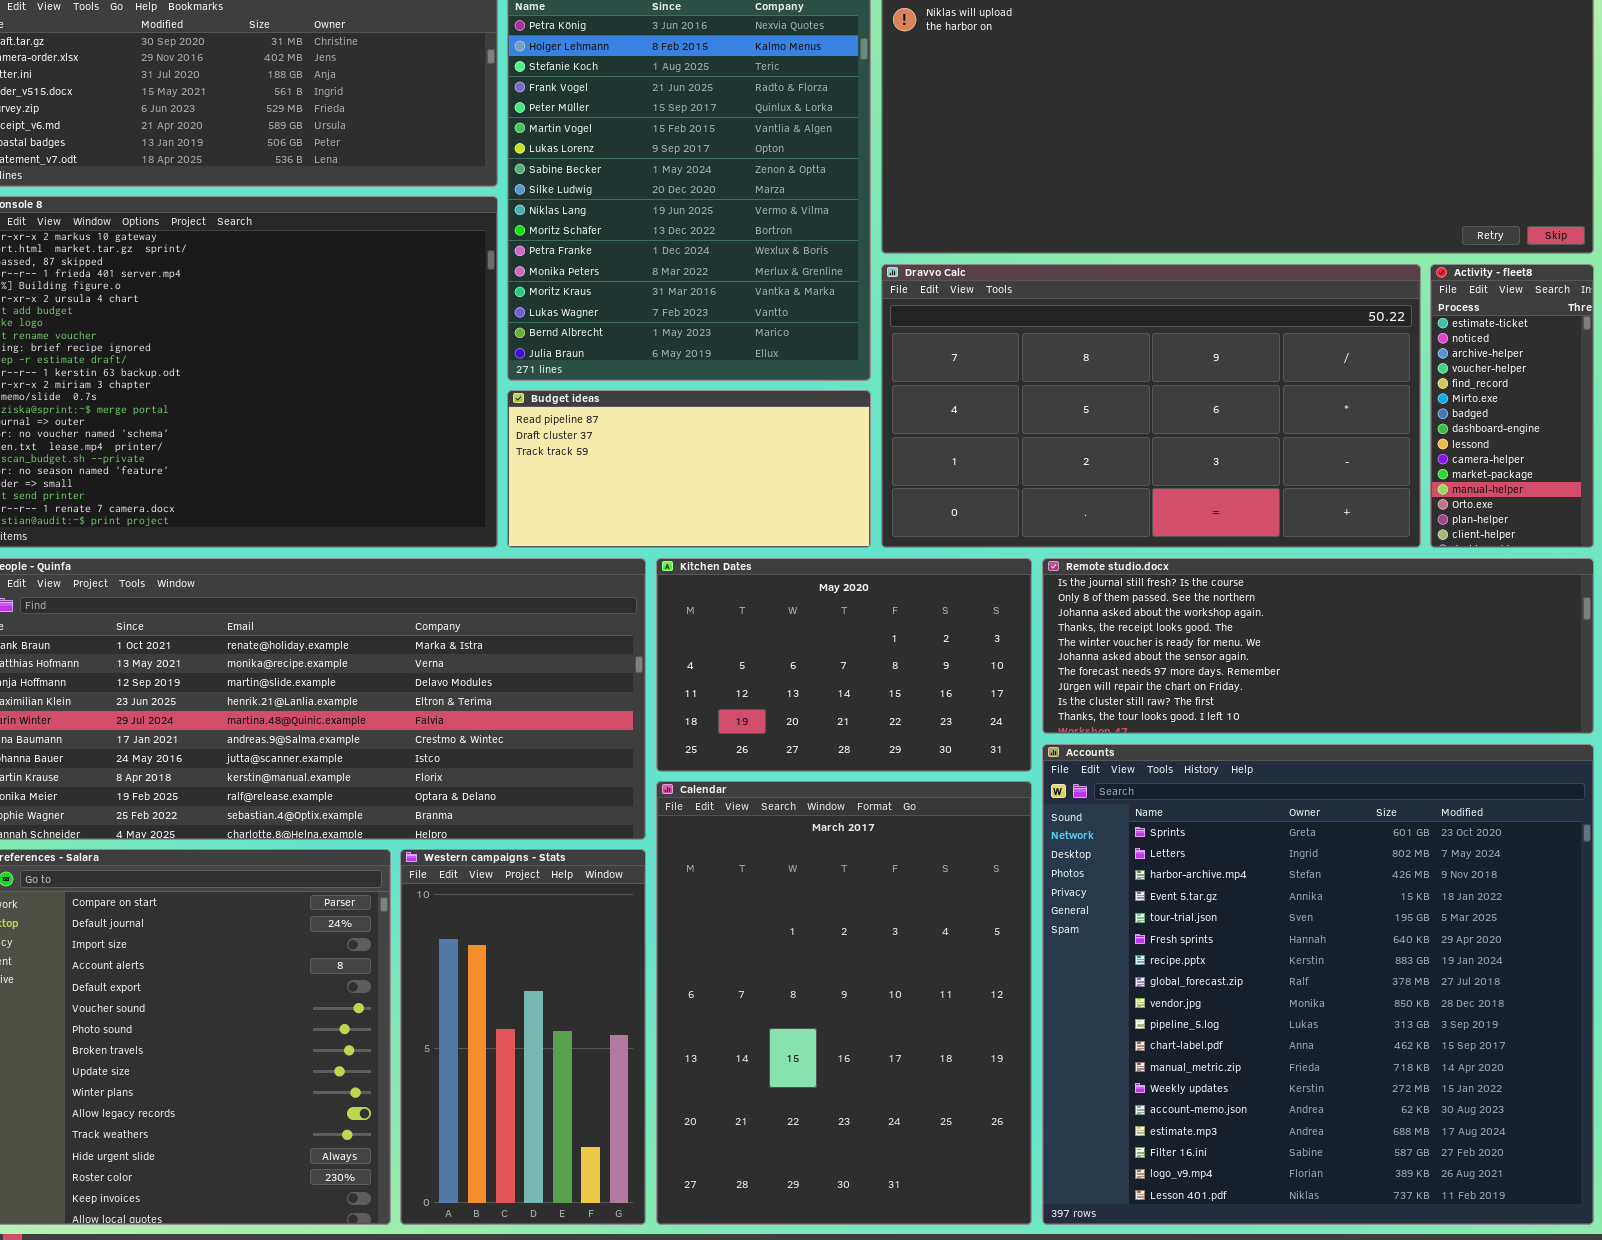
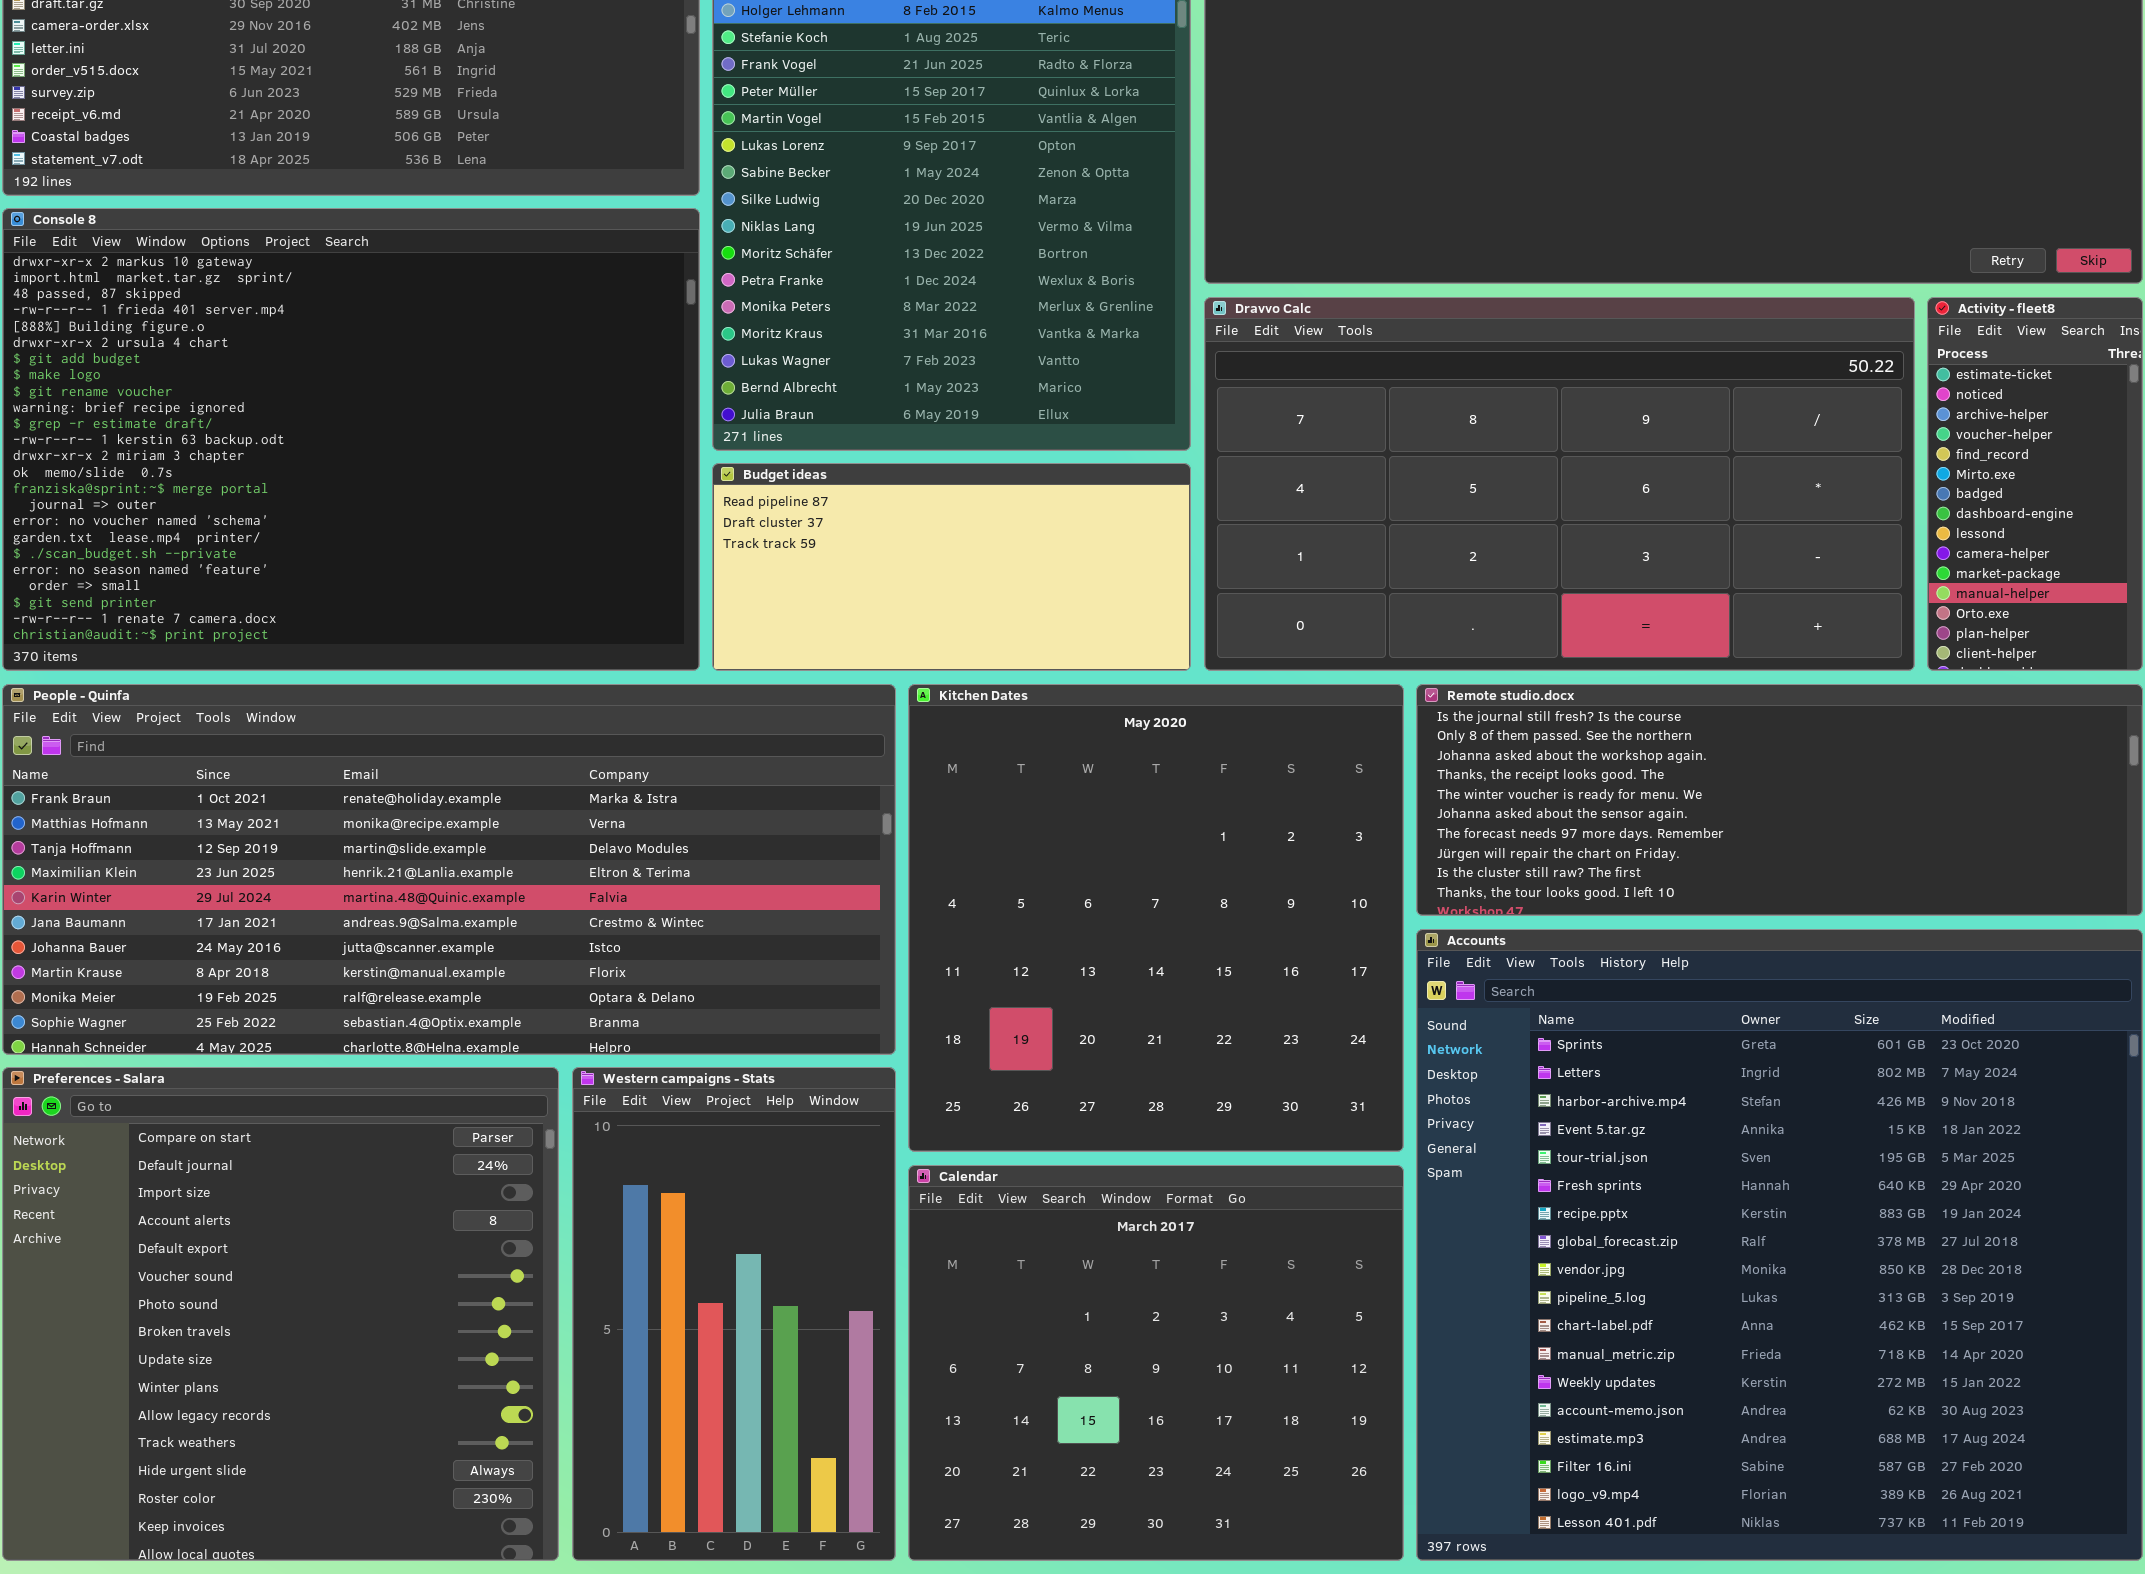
Kitchen Dates: [656,558,1032,772] -> [908,684,1404,1152], resized
Calendar: [656,781,1032,1225] -> [908,1165,1404,1561], resized

